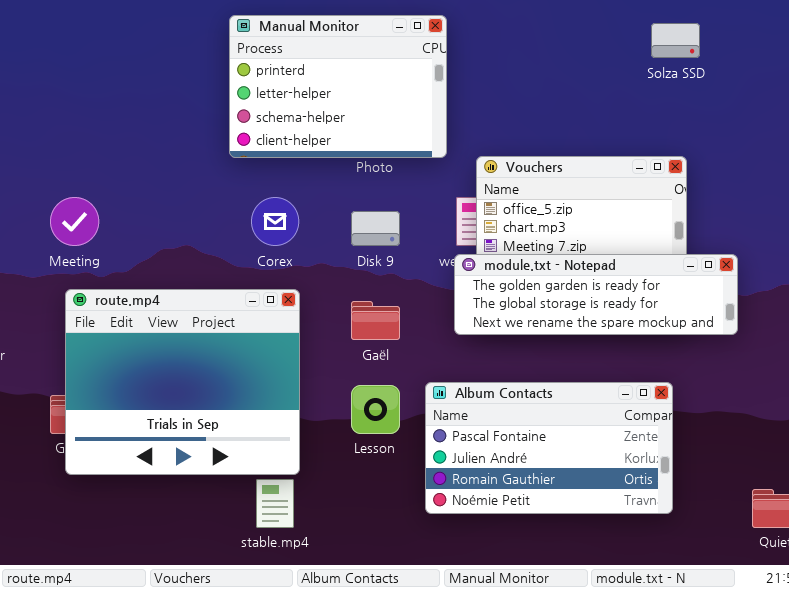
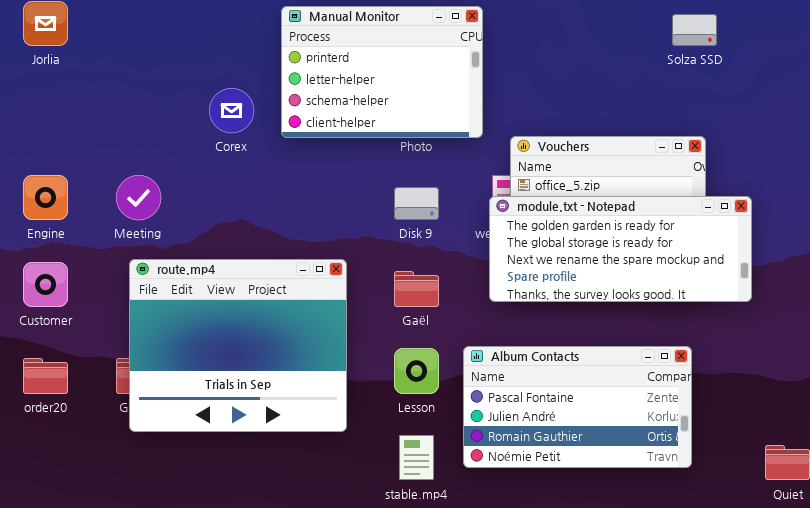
Corex: [251,197,299,246] -> [209,88,254,133], moved
module.txt - Notepad: [454,254,738,335] -> [489,196,752,302], resized
stable.mp4: [256,479,294,528] -> [399,435,434,480], moved

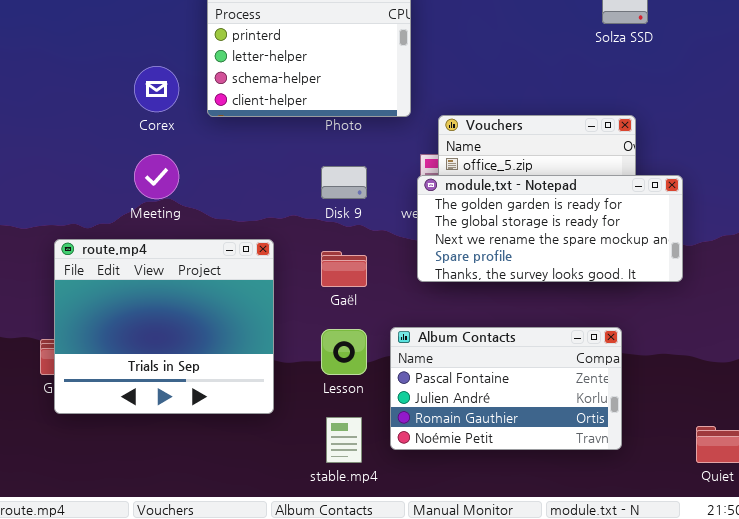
Meeting: [116,175,161,220] -> [134,154,179,199], moved

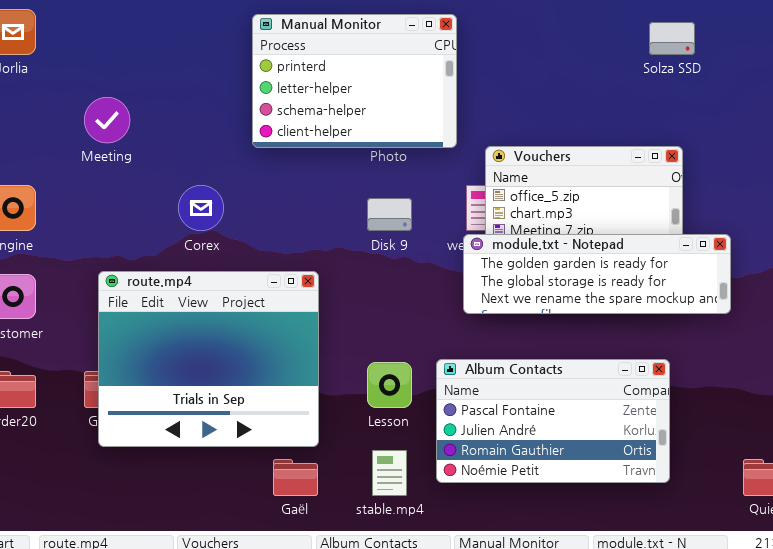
Corex: [134,66,179,112] -> [178,185,224,231], moved
Meeting: [134,154,179,199] -> [84,97,130,143], moved
module.txt - Notepad: [417,175,683,282] -> [463,234,731,314], resized
Gaël: [321,251,367,287] -> [273,459,318,496], moved

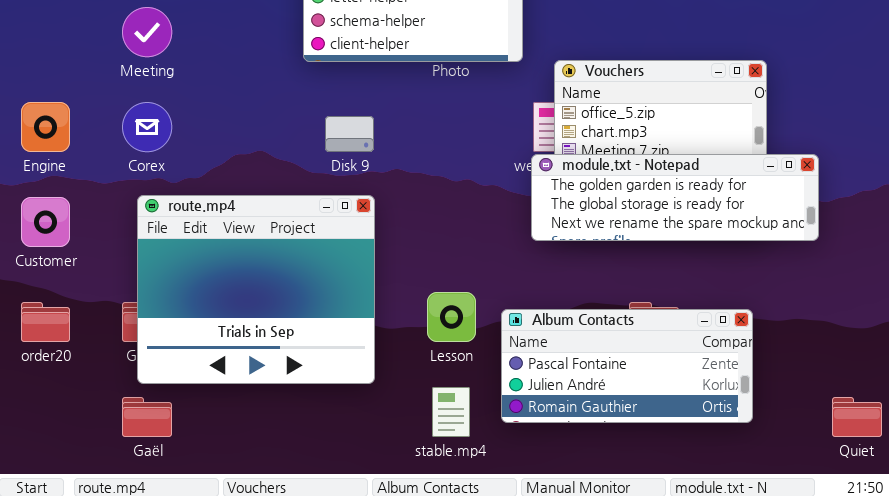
Corex: [178,185,224,231] -> [122,102,172,152], moved
Disk 9: [367,198,412,231] -> [325,116,374,152], moved
Album Contacts: [436,359,670,483] -> [501,309,753,423], resized
Gaël: [273,459,318,496] -> [122,397,172,437], moved

